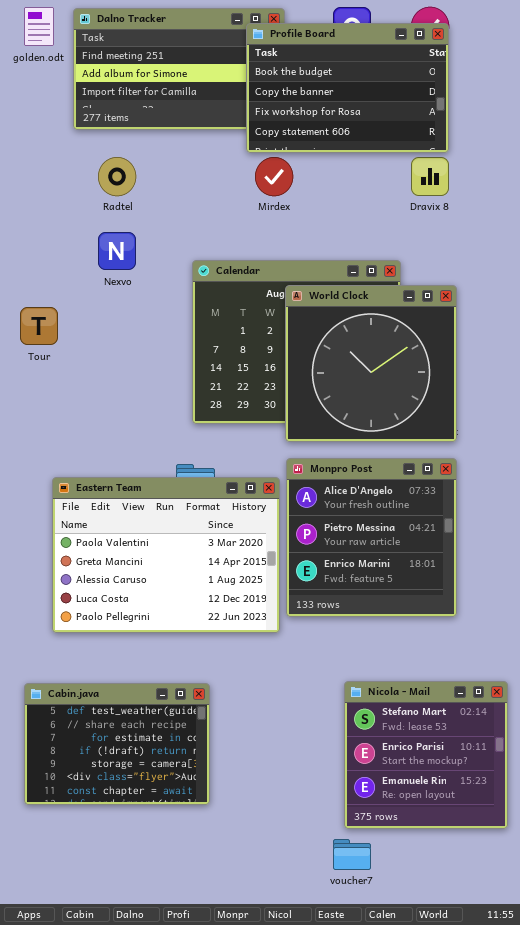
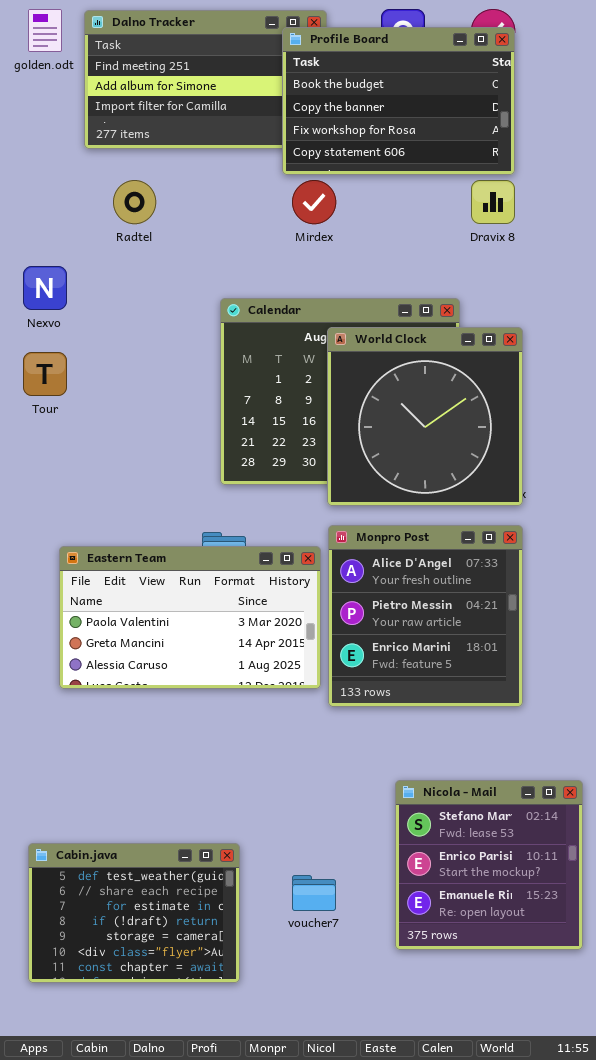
Nexvo: [98,232,136,270] -> [23,266,67,310], moved
Eastern Team: [52,477,280,633] -> [59,546,321,689], resized
Cabin.java: [24,683,210,805] -> [28,843,240,983], moved
voucher7: [333,839,371,870] -> [292,875,336,911], moved

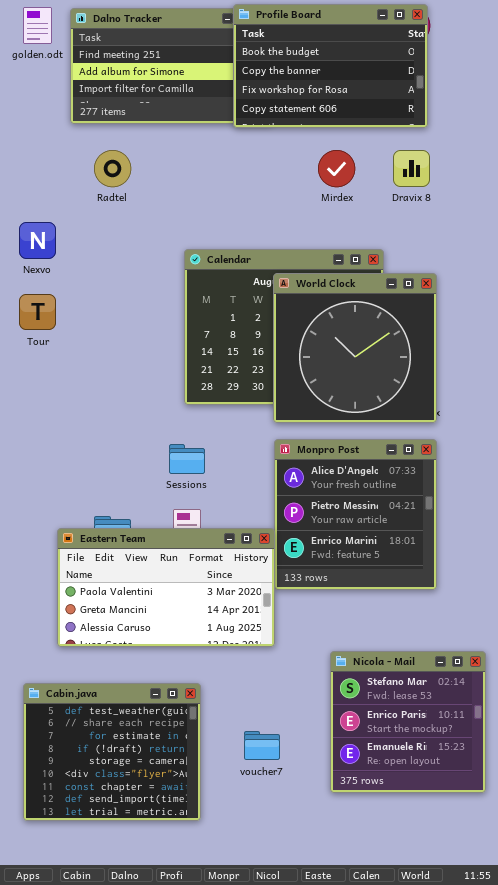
Profile Board: [282,27,515,175] -> [233,4,428,128], moved
Mirdex: [292,180,336,224] -> [318,150,355,187], moved
Eastern Team: [59,546,321,689] -> [57,528,275,647], moved
Cabin.java: [28,843,240,983] -> [23,683,201,821], resized

